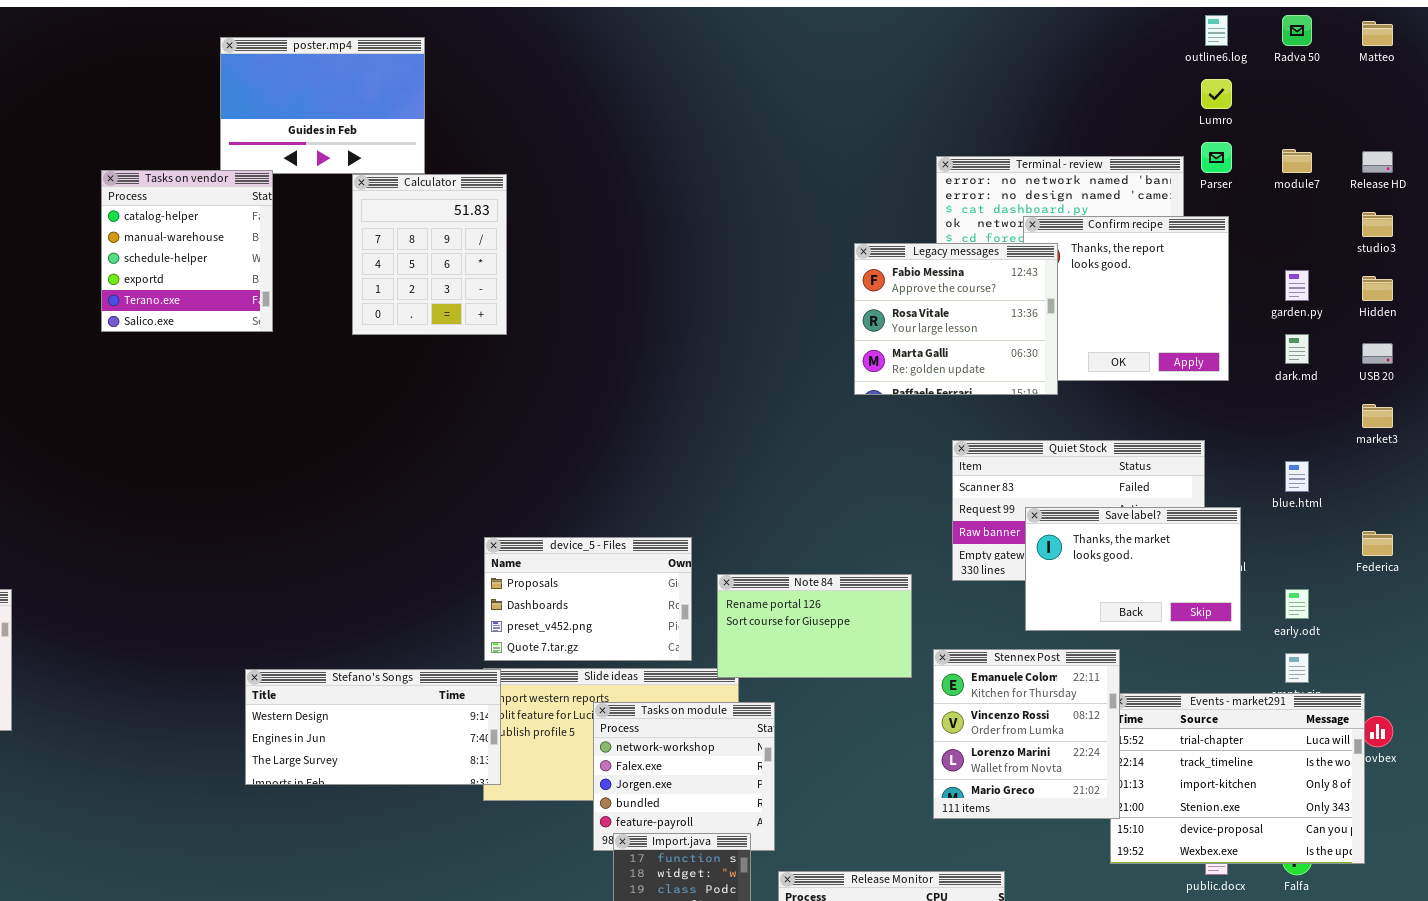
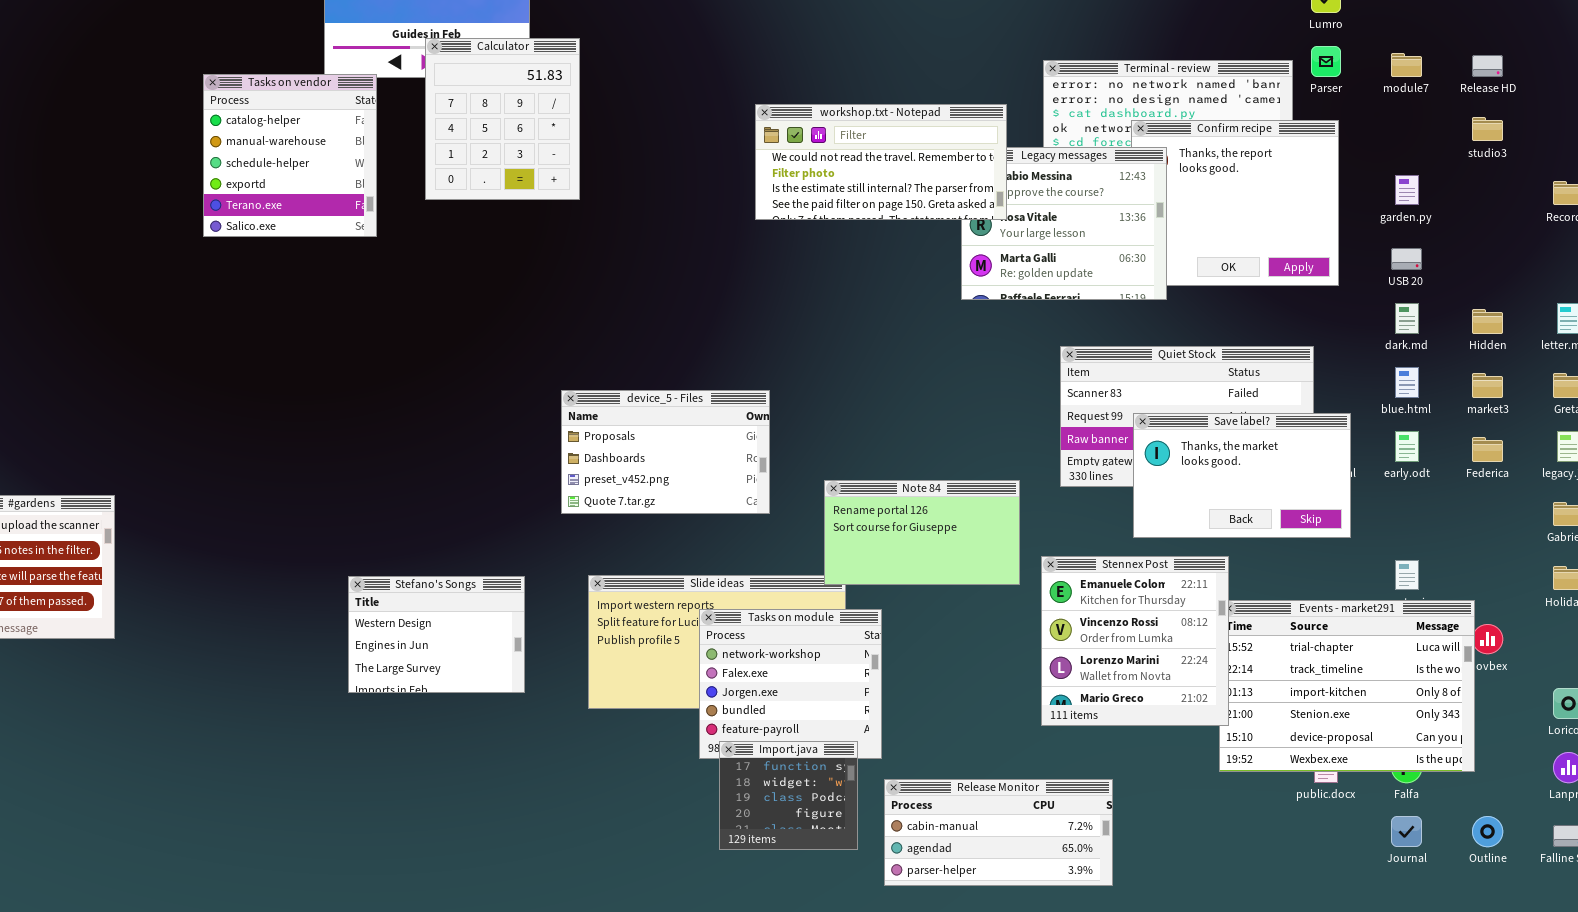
Calculator: [352,174,507,335] -> [425,38,580,200], moved
workshop.txt - Notepad: none -> [755,104,1007,220], opened
Hidden: [1362,276,1393,301] -> [1472,309,1503,334], moved
dark.md: [1285,334,1309,364] -> [1395,303,1419,334], moved
USB 20: [1362,343,1393,364] -> [1391,248,1422,270], moved
market3: [1362,404,1393,428] -> [1472,373,1503,398], moved
device_5 - Files: [484,537,692,661] -> [561,390,770,514], moved
early.odt: [1285,589,1309,619] -> [1395,431,1419,462], moved
Stefano's Songs: [245,669,501,785] -> [348,576,525,693], resized

